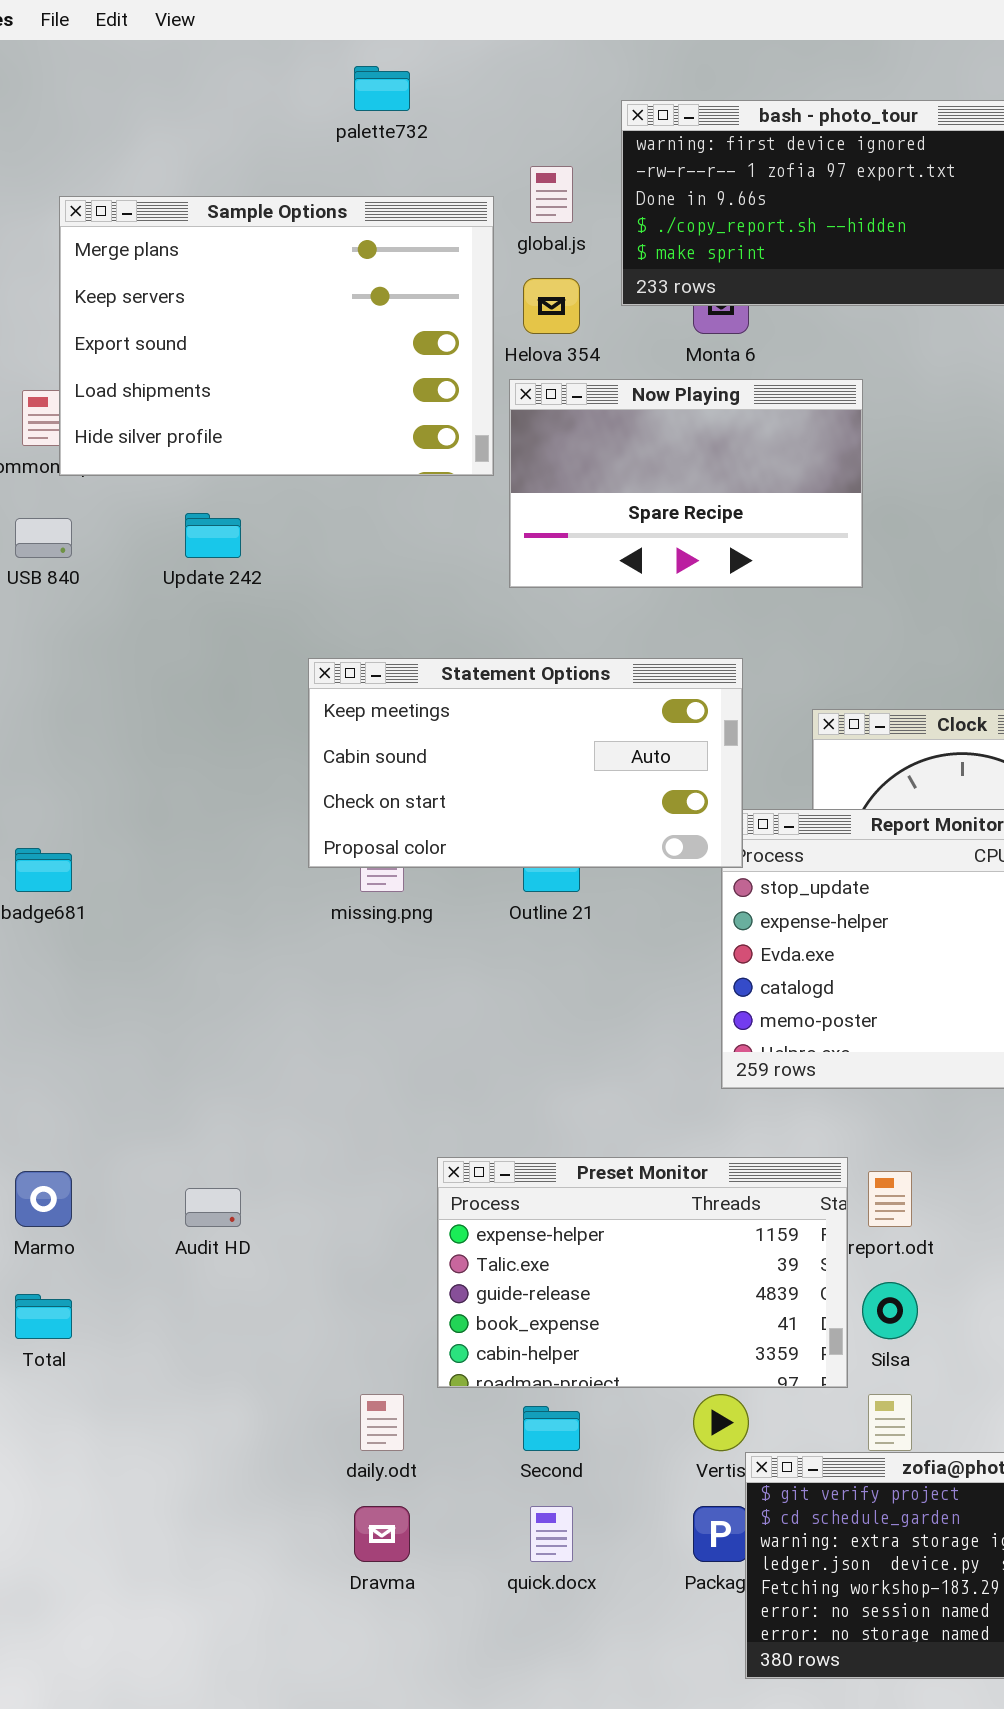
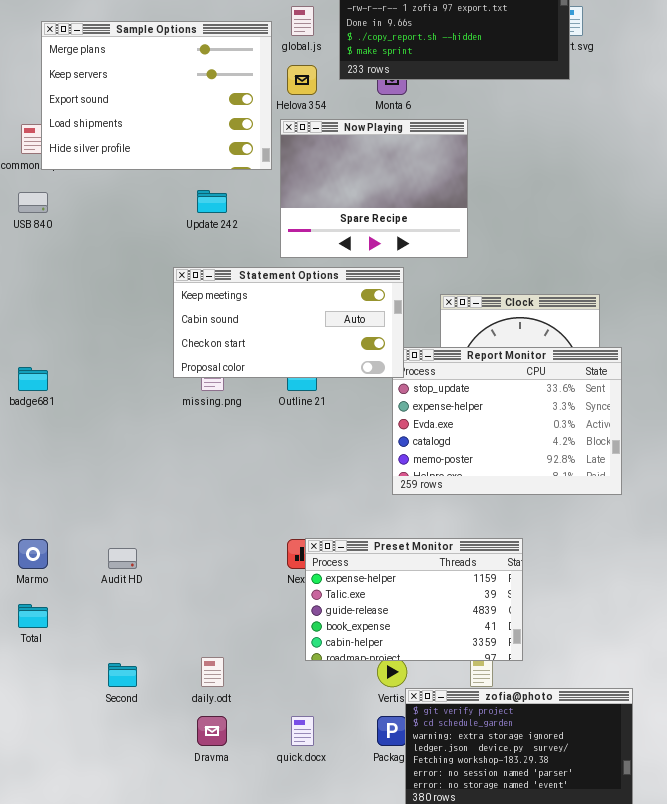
Now Playing: [509,379,863,588] -> [280,119,468,258], resized
Update 242: [185,513,241,558] -> [197,190,227,213], moved
Preset Monitor: [437,1157,848,1388] -> [305,538,523,661], moved
Second: [523,1406,580,1451] -> [108,663,137,687], moved

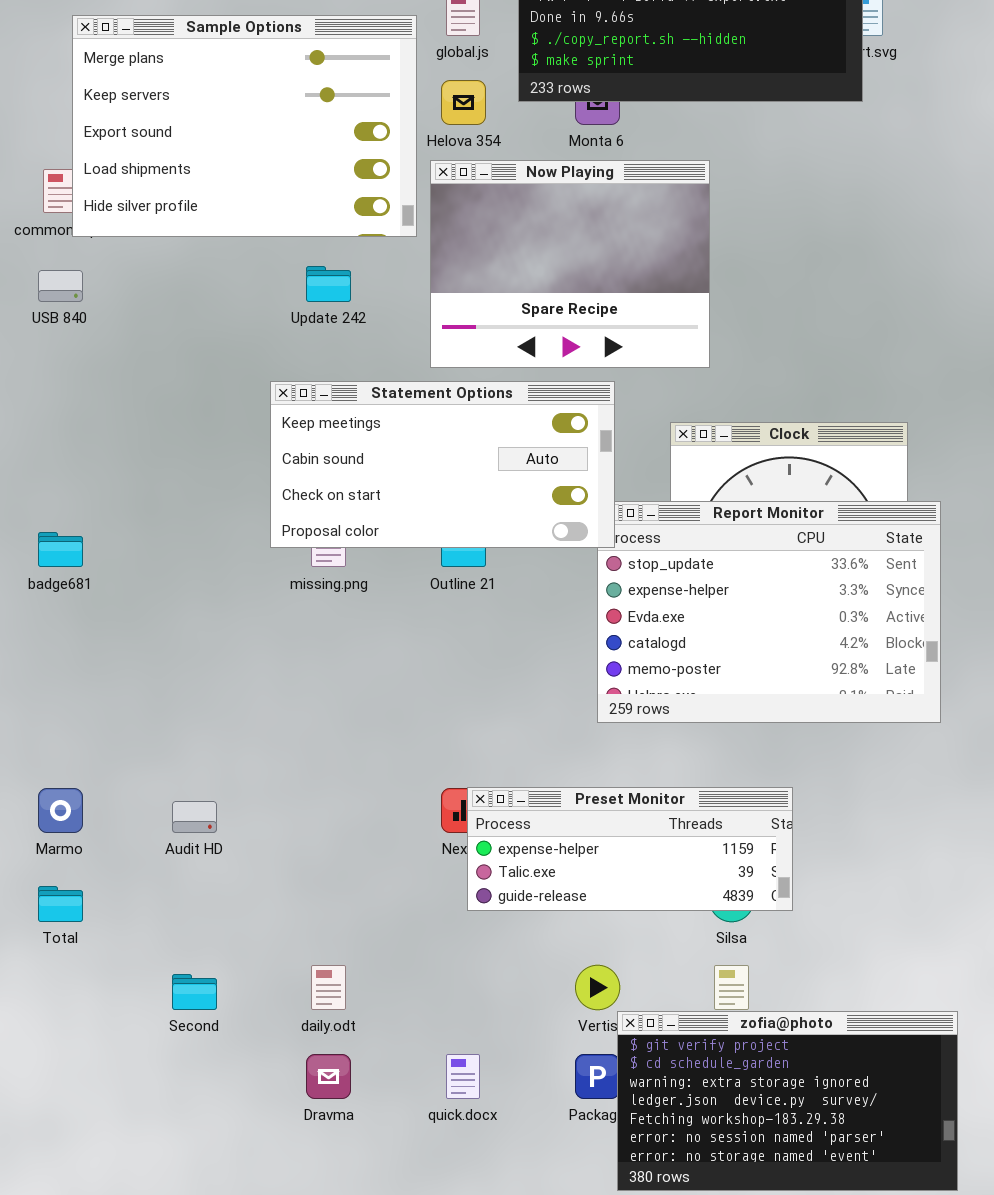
Preset Monitor: [305,538,523,661] -> [467,787,793,911], resized

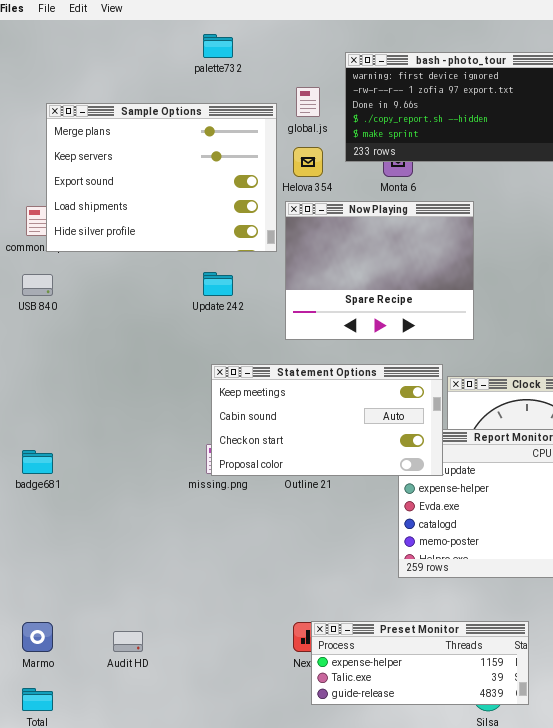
Statement Options: [270,381,615,548] -> [211,364,443,476], moved

